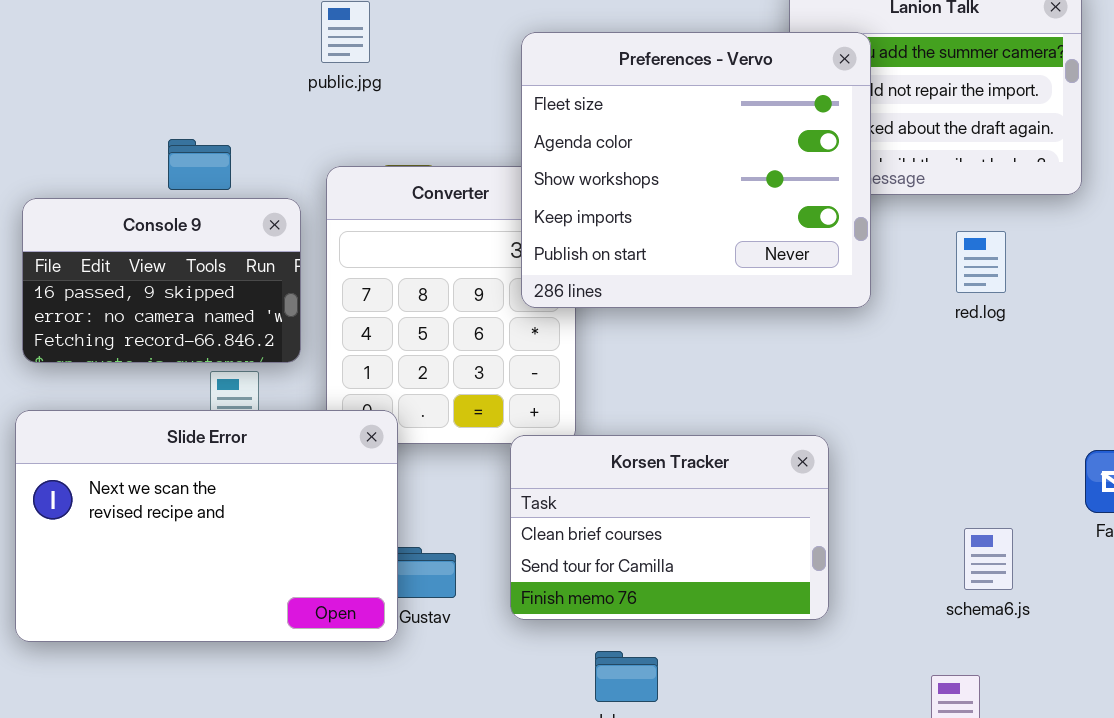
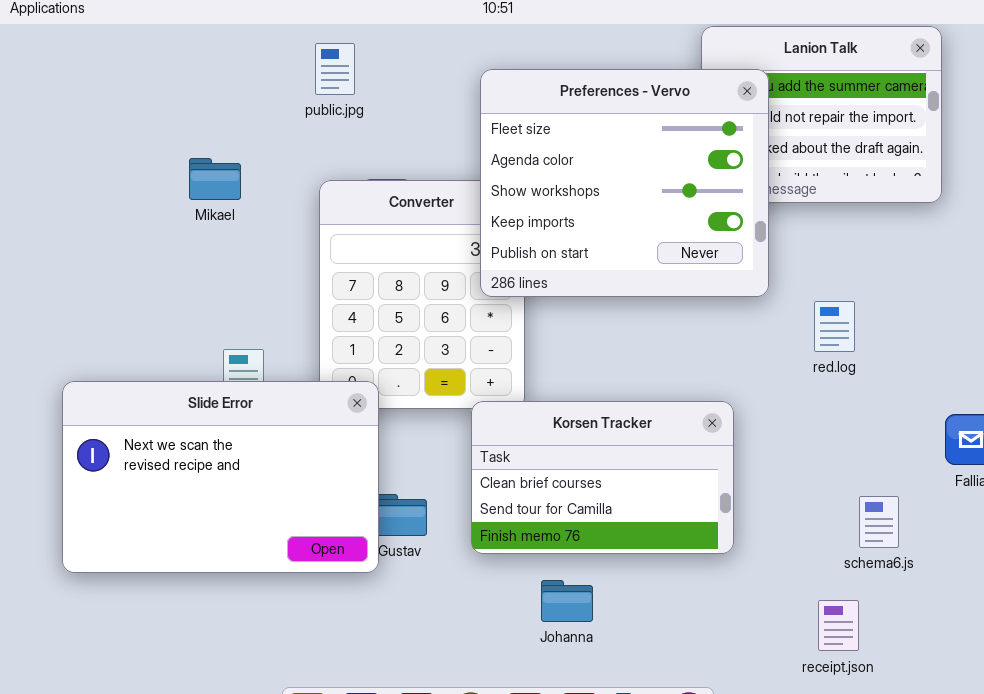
Console 9: [22,198,301,363] -> none, closed
red.log: [956,231,1006,293] -> [814,301,855,352], moved
schema6.js: [964,528,1013,590] -> [859,496,899,548], moved

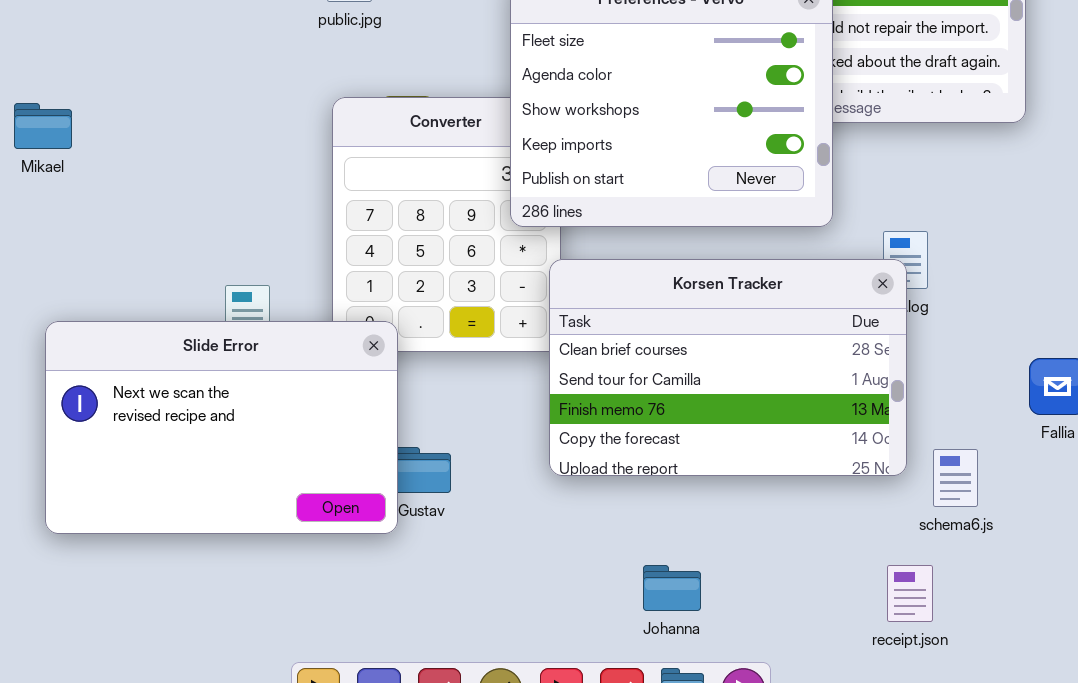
Mikael: [189,158,241,200] -> [14,103,72,149], moved
Korsen Tracker: [471,401,734,554] -> [549,259,907,476], moved, resized
Johanna: [541,580,593,622] -> [643,565,701,611], moved

